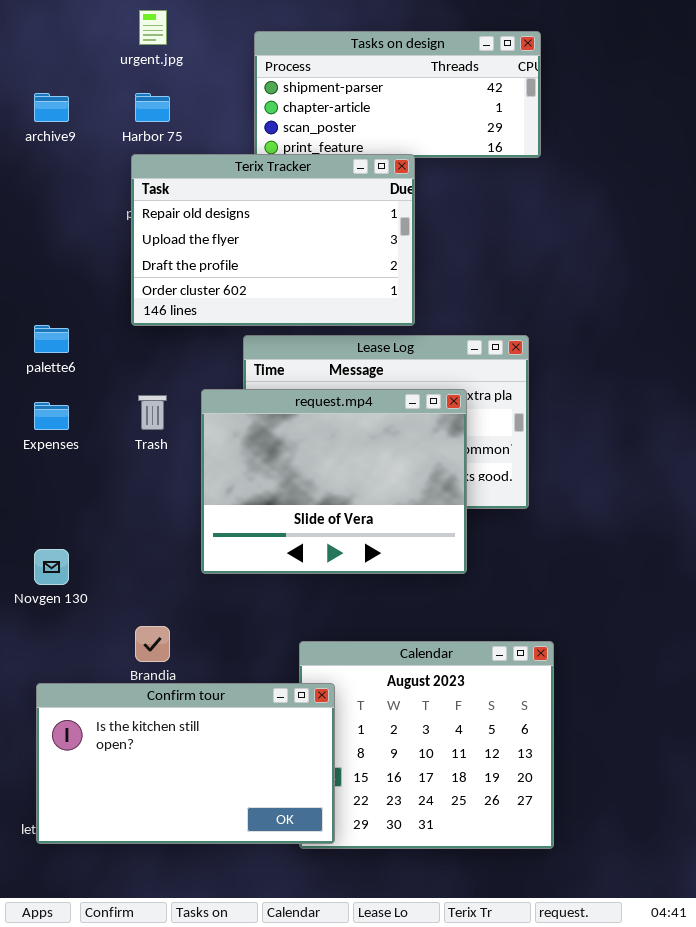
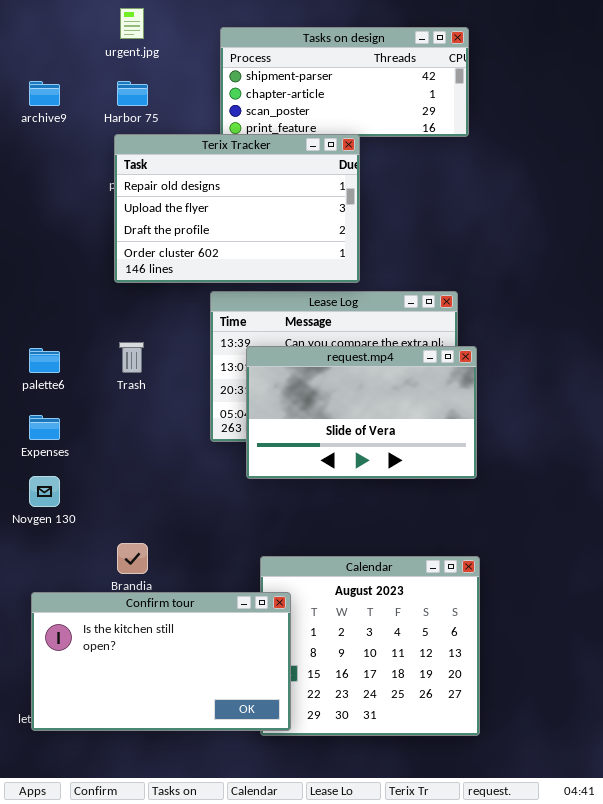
palette6: [34,325,69,353] -> [29,348,60,373], moved
request.mp4: [201,389,467,574] -> [246,346,477,479], moved, resized
Expenses: [34,402,69,430] -> [29,415,60,440], moved

